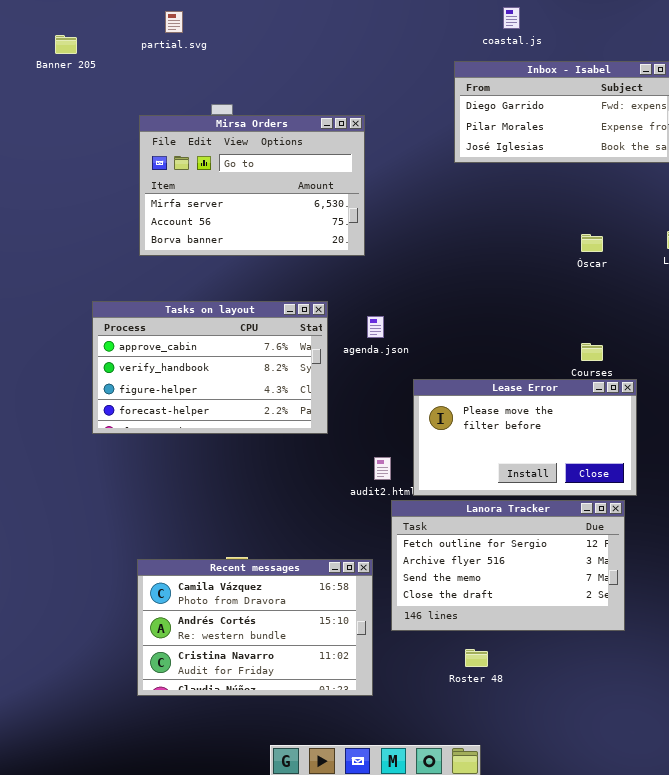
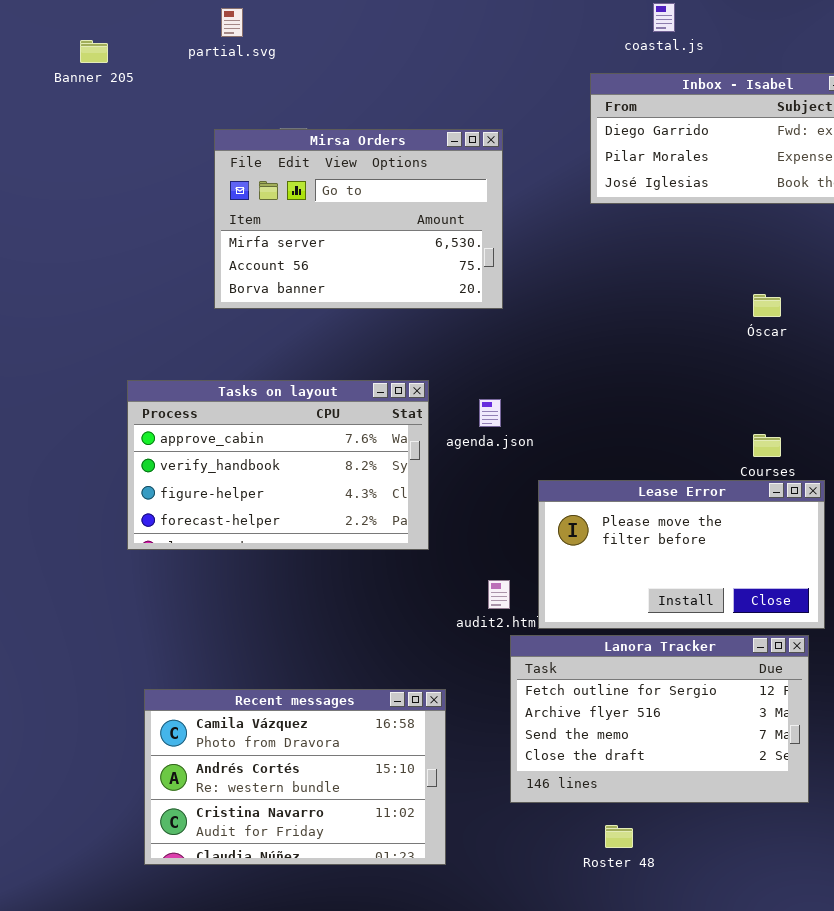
Mirsa Orders: [139,115,365,256] -> [214,129,503,309], moved
Recent messages: [137,559,373,696] -> [144,689,446,865], moved

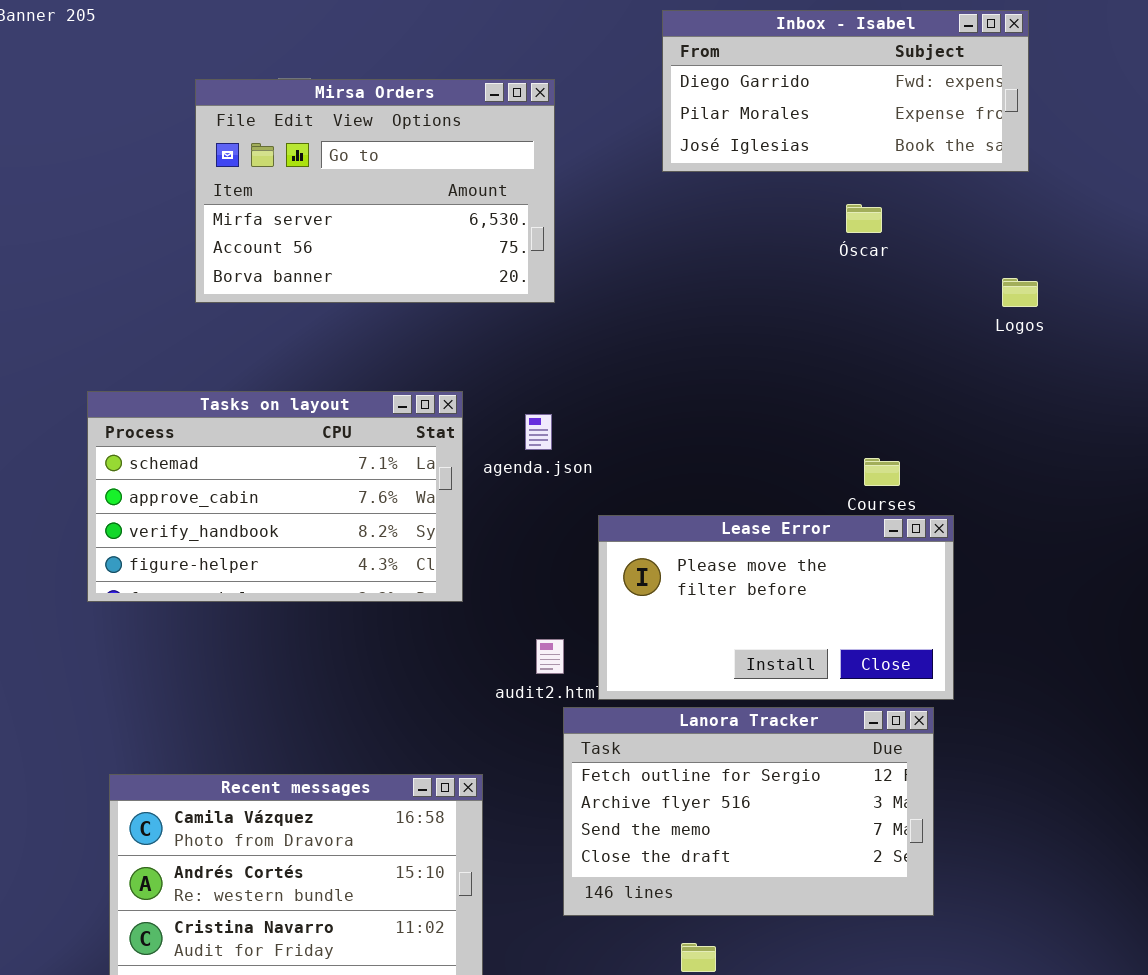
Óscar: [753,294,781,317] -> [846,204,882,233], moved
Tasks on layout: [127,380,429,550] -> [87,391,463,602], scrolled up 1 row

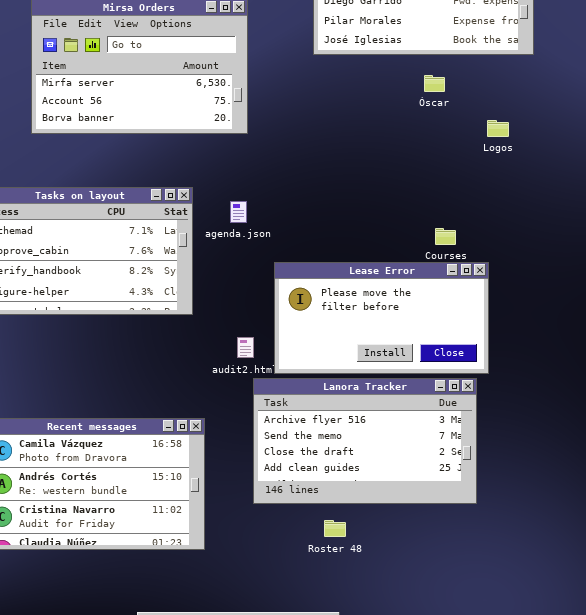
Logos: [1002,278,1038,307] -> [487,120,509,137], moved
Lanora Tracker: [563,707,934,916] -> [253,378,477,504], scrolled down 1 row

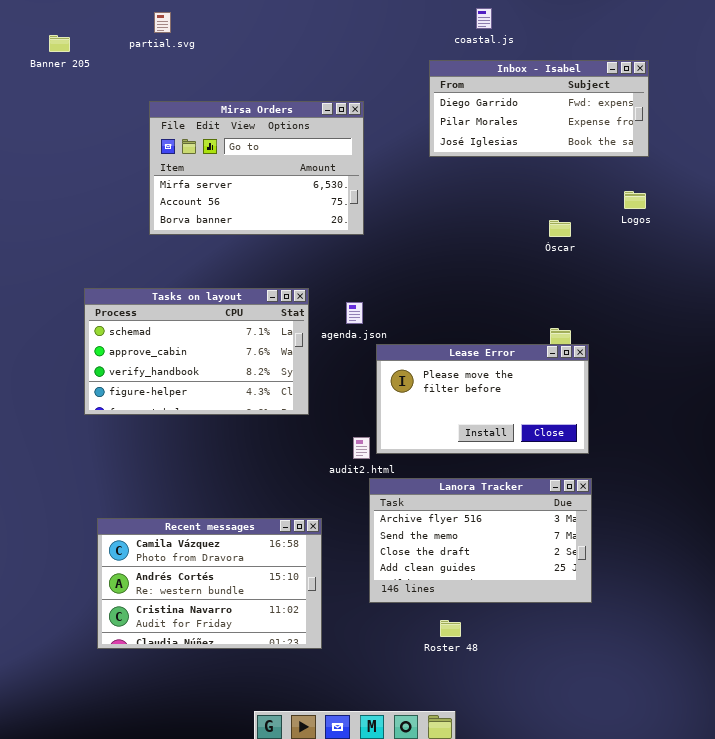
Óscar: [424,75,445,92] -> [549,220,571,237], moved
Logos: [487,120,509,137] -> [624,191,646,209], moved
Lease Error: [274,262,489,374] -> [376,344,589,454], moved

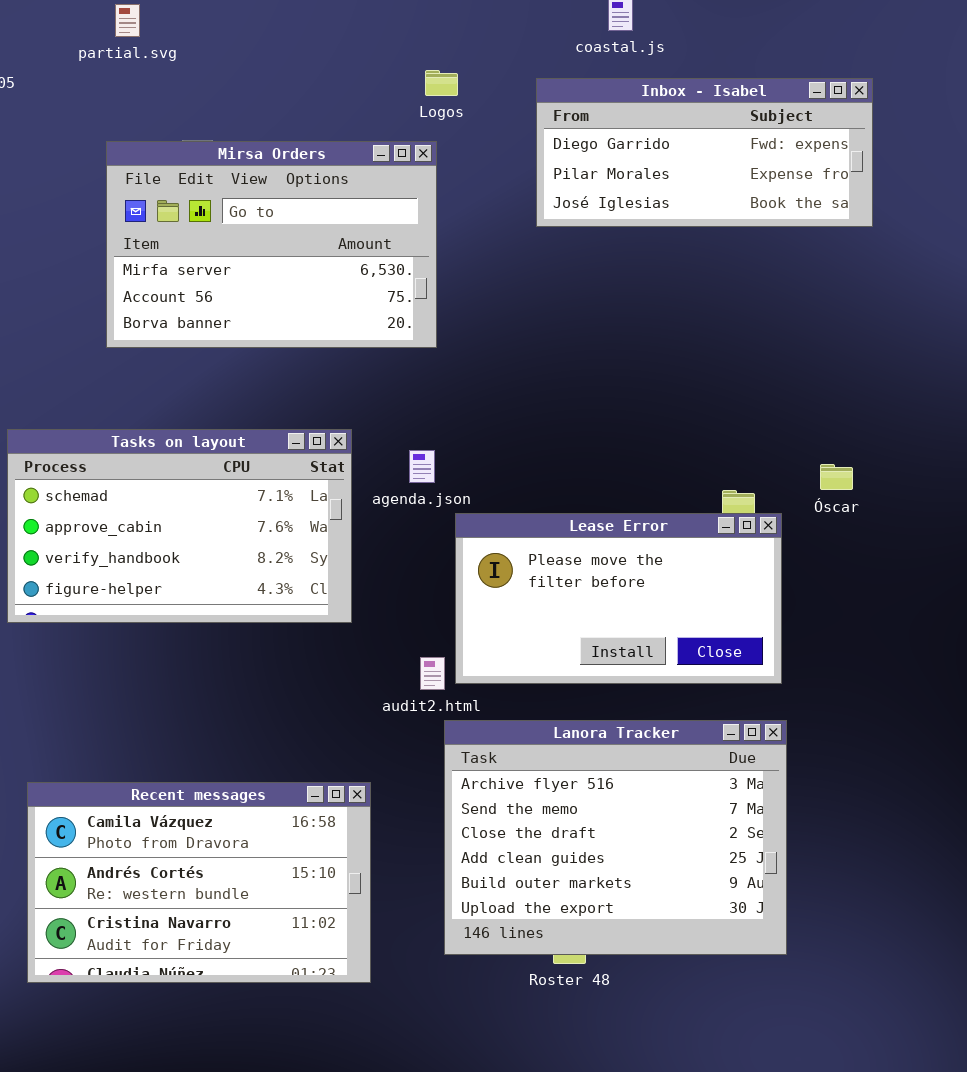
Logos: [624,191,646,209] -> [425,70,458,96], moved
Óscar: [549,220,571,237] -> [820,464,853,490], moved
Lanora Tracker: [369,478,592,603] -> [444,720,787,955], resized

